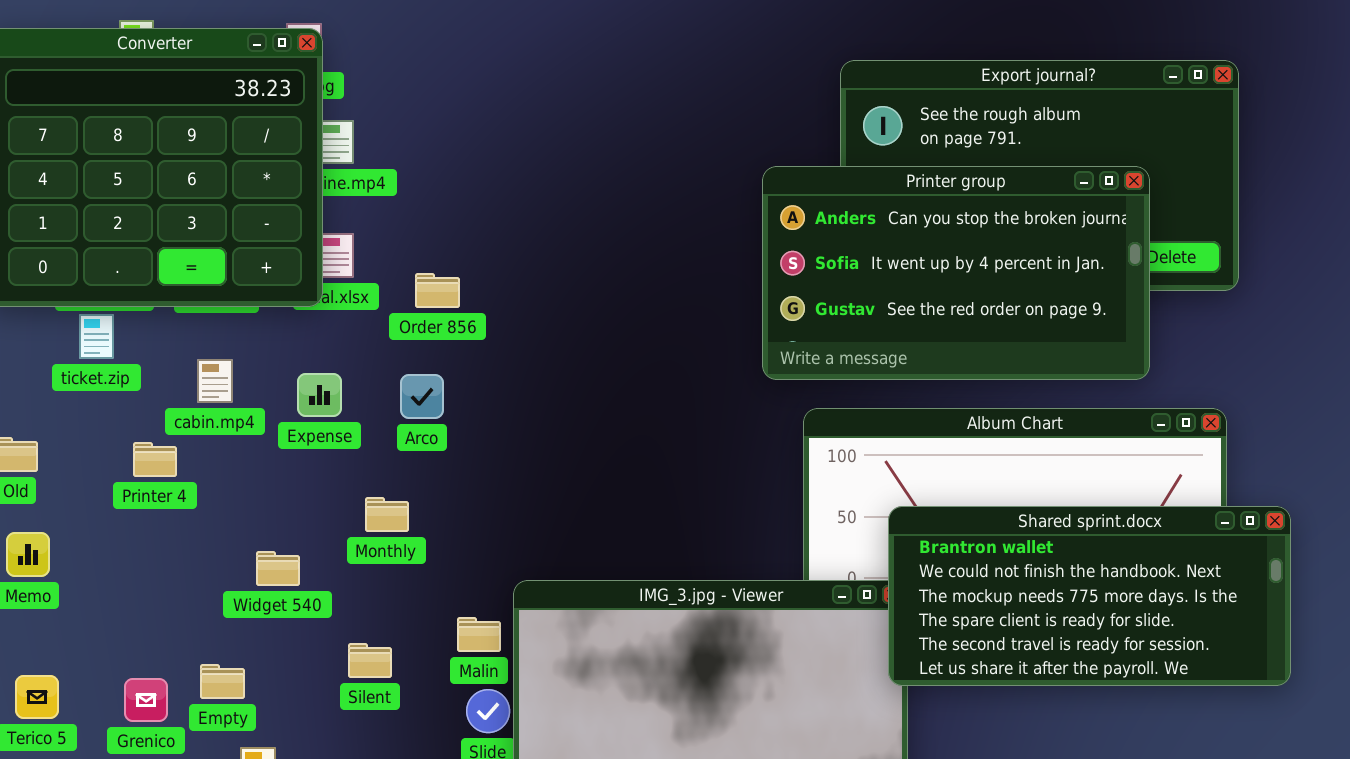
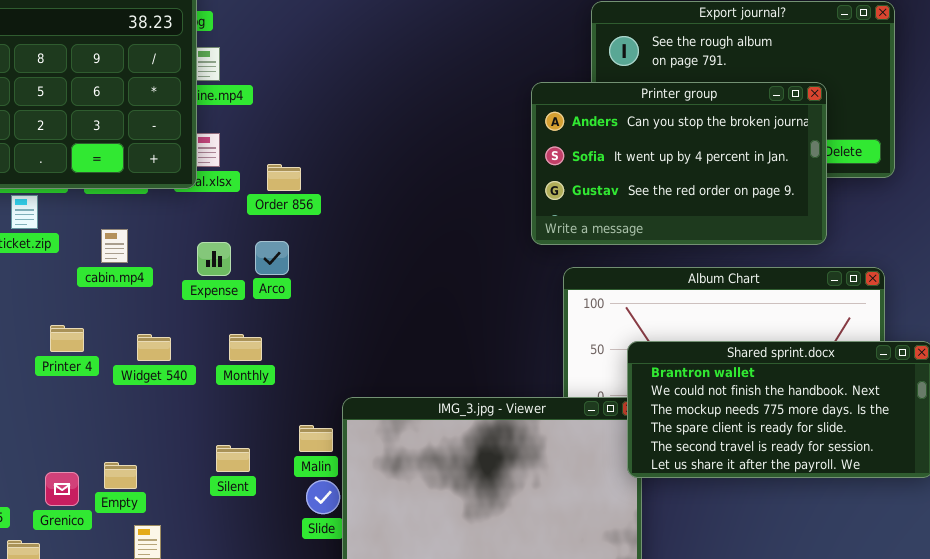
Expense: [297,373,342,417] -> [197,242,231,276], moved
Printer 4: [133,442,177,477] -> [50,325,84,352], moved
Widget 540: [256,551,300,586] -> [137,334,171,361], moved

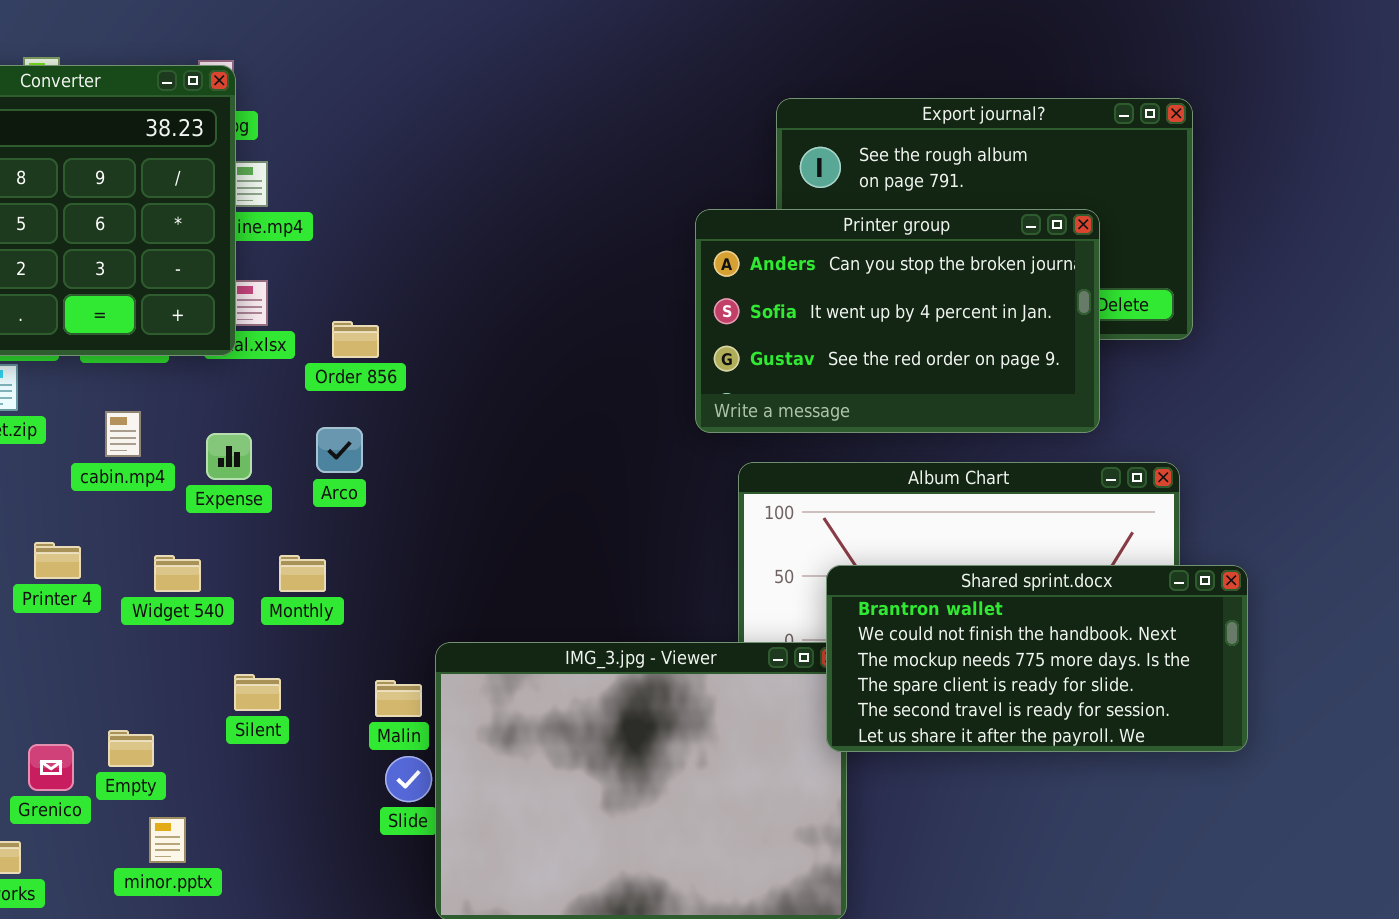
Expense: [197,242,231,276] -> [206,433,252,480], moved
Silent: [216,445,250,472] -> [234,674,281,711], moved

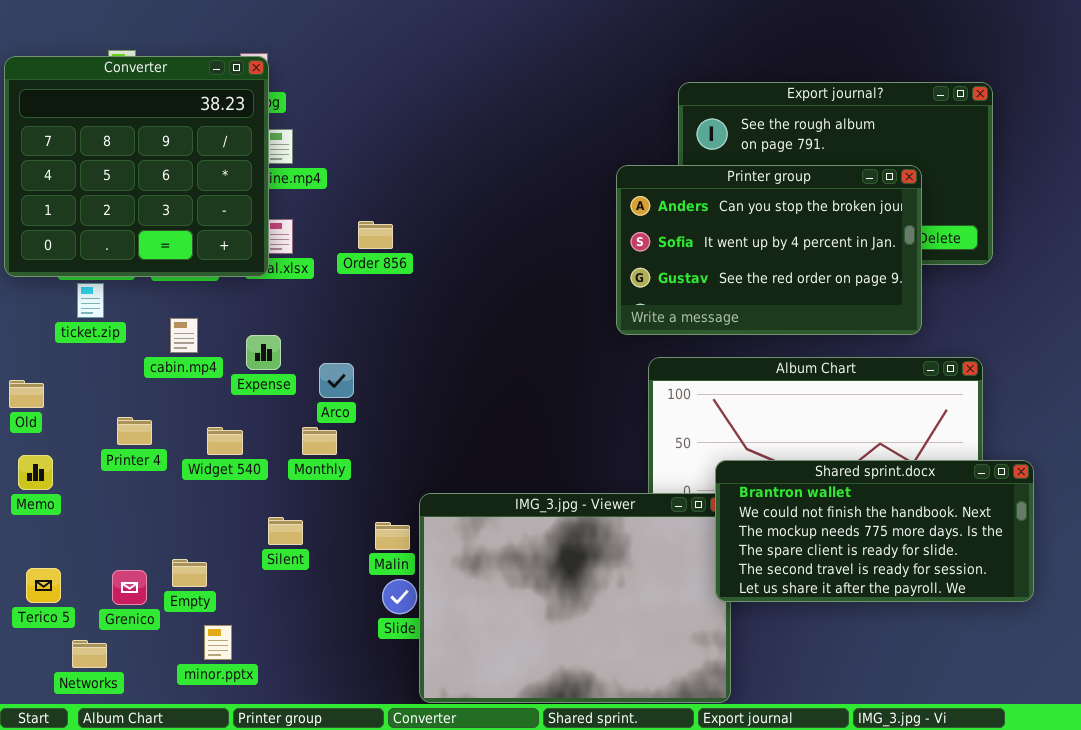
Order 856: [332,321,379,358] -> [358,221,393,249], moved
Arco: [316,427,363,473] -> [319,363,354,398], moved
Shared sprint.docx: [826,565,1248,752] -> [715,460,1034,602], moved

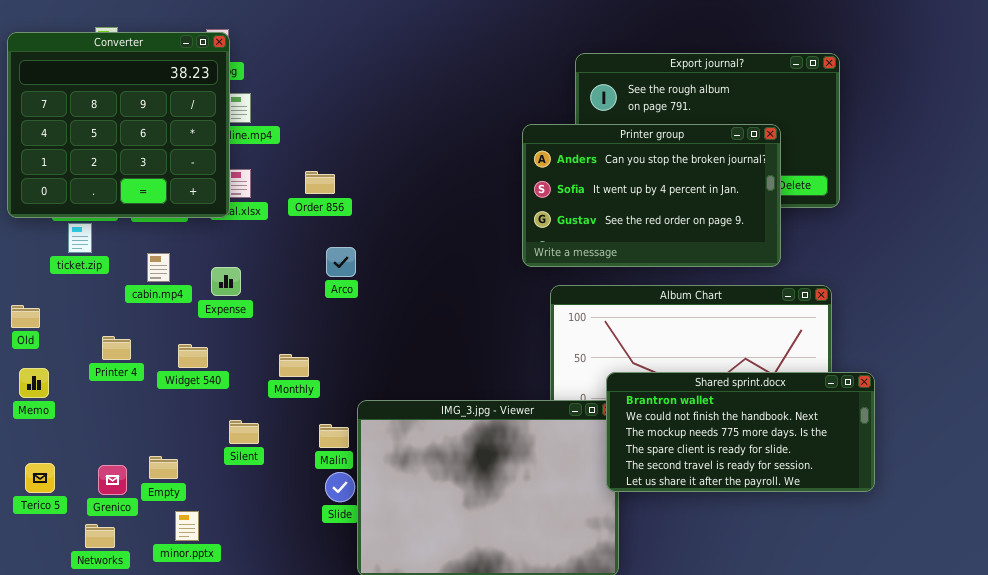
Arco: [319,363,354,398] -> [326,247,356,277], moved
Monthly: [302,427,337,455] -> [279,354,309,377], moved
Networks: [72,640,107,668] -> [85,524,115,548], moved

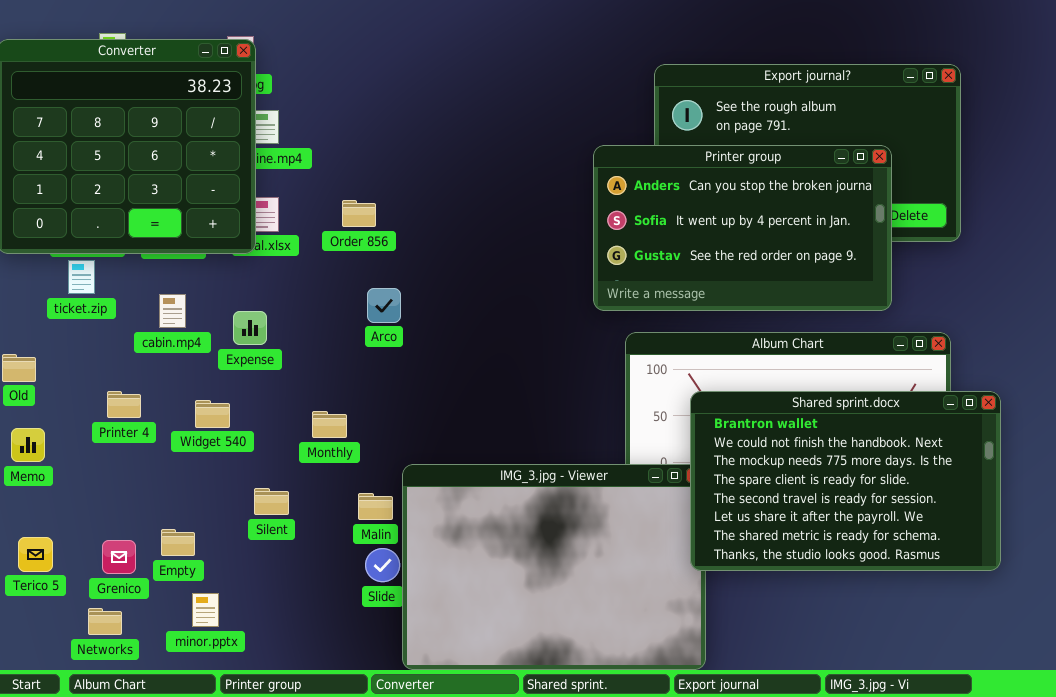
Shared sprint.docx: [606,372,875,492] -> [690,391,1001,571], resized

